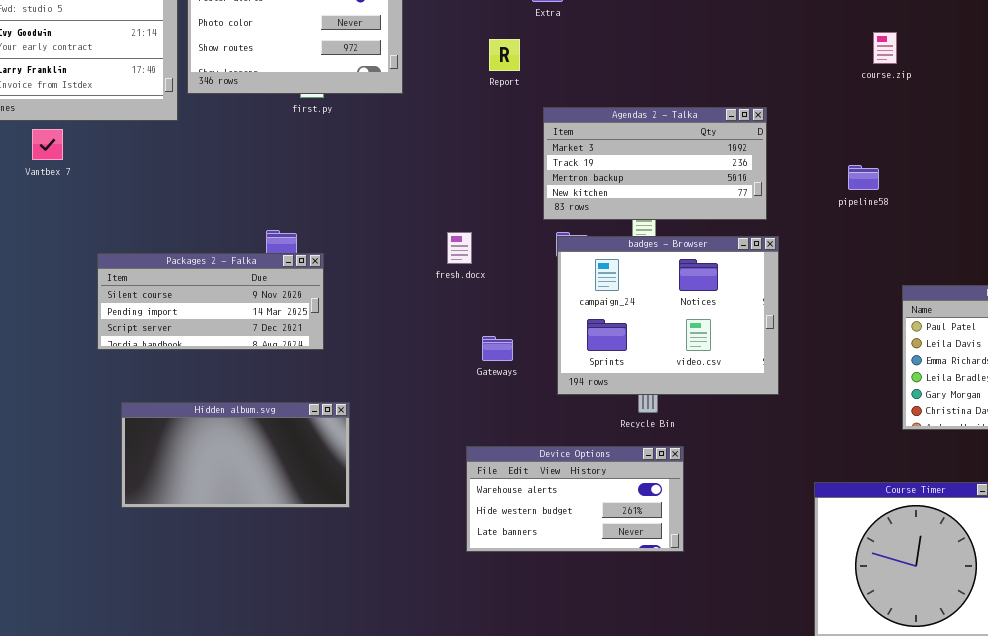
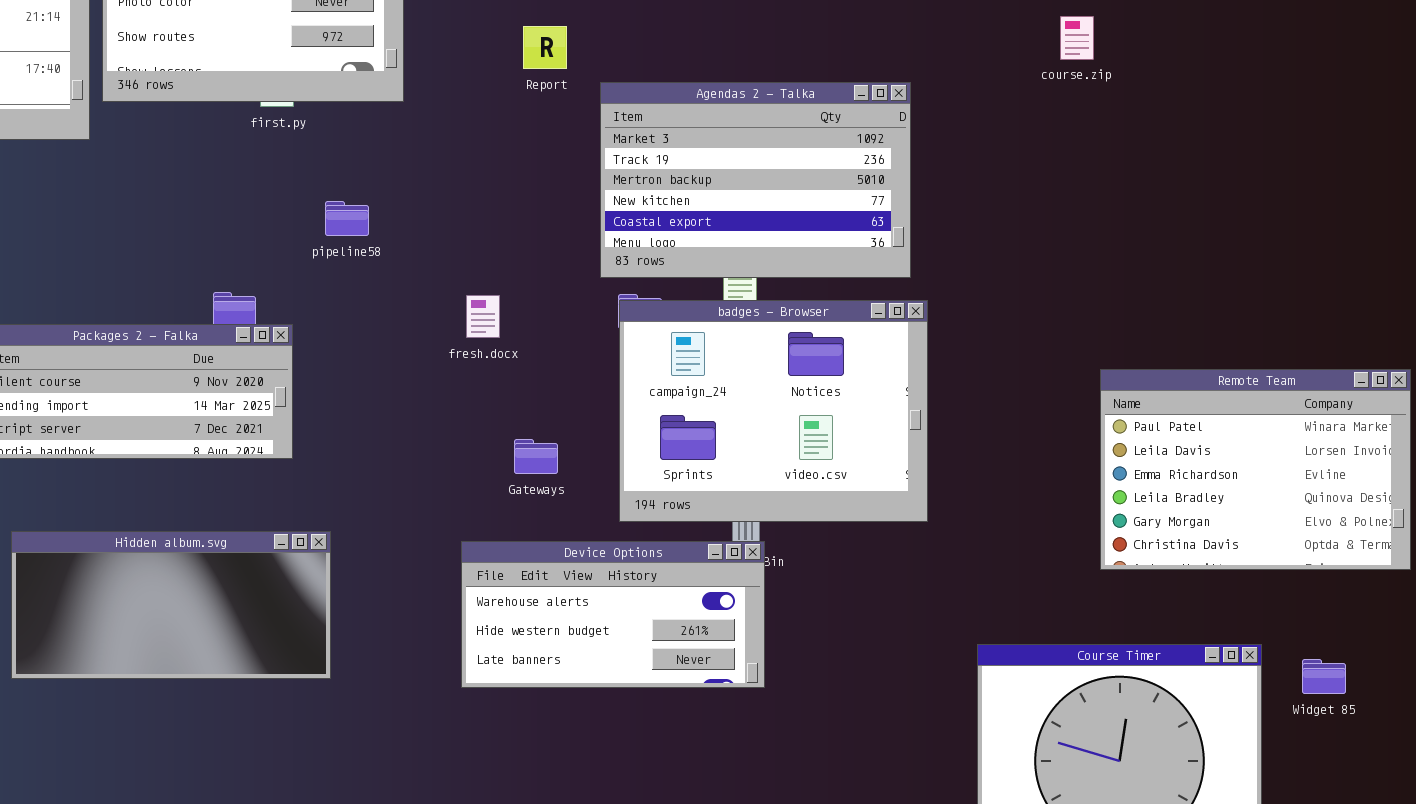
Agendas 2 - Talka: [543,107,767,220] -> [600,82,911,278], resized
pipeline58: [848,165,879,190] -> [325,201,369,236], moved
Device Options: [466,446,684,552] -> [461,541,765,688], moved

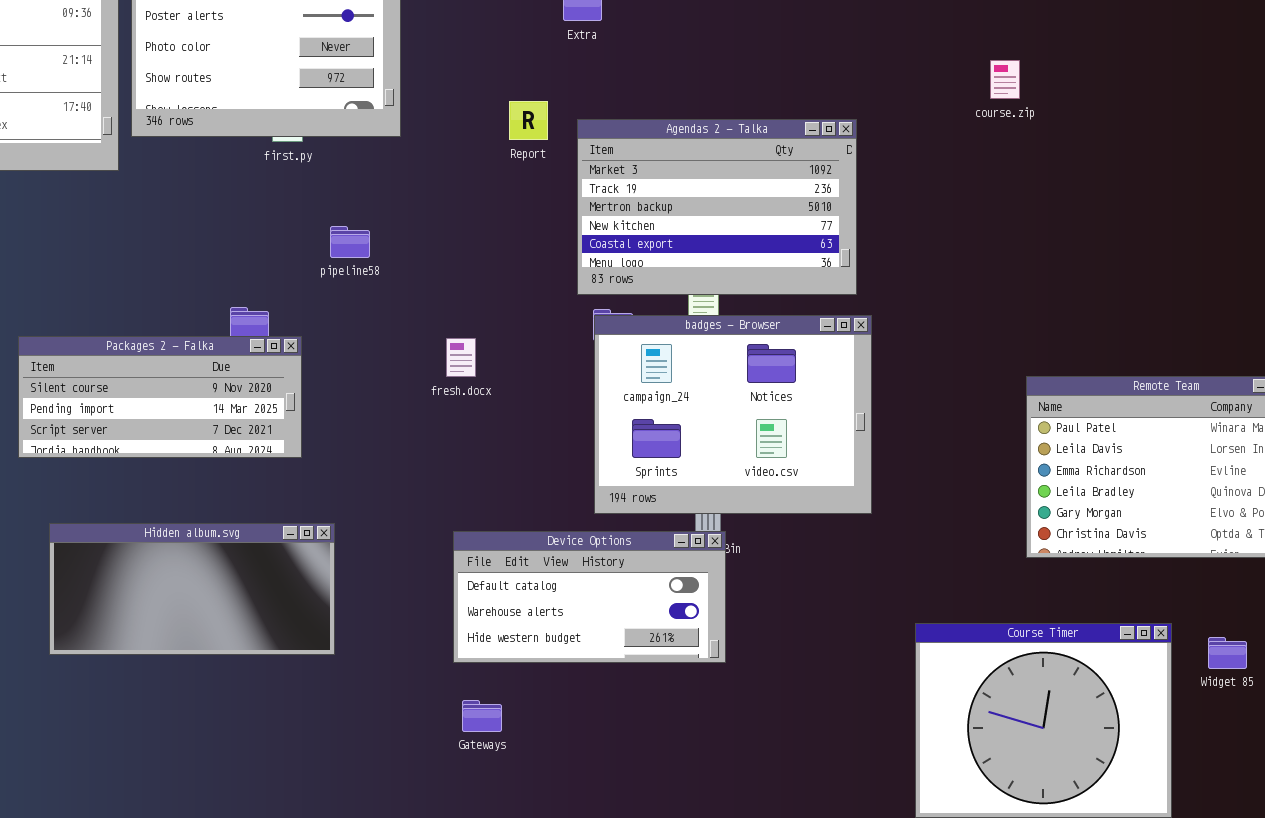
Report: [523,26,567,69] -> [509,101,548,140], moved
fresh.docx: [466,295,500,338] -> [446,338,476,377], moved
Gateways: [514,439,558,474] -> [462,700,502,732], moved
Device Options: [461,541,765,688] -> [453,531,726,663], scrolled up 1 row

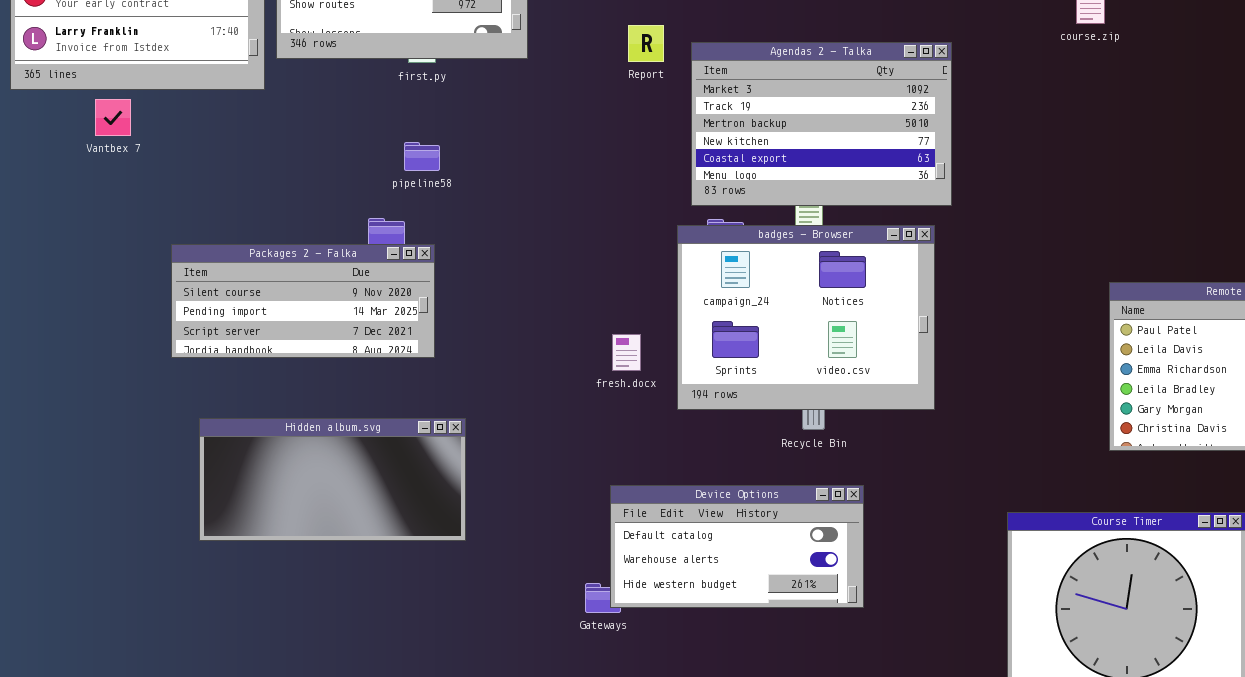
pipeline58: [330,226,370,258] -> [404,142,440,171], moved
badges - Browser: [594,315,872,514] -> [677,225,935,410], moved
fresh.docx: [446,338,476,377] -> [612,334,641,371], moved
Device Options: [453,531,726,663] -> [610,485,864,608], moved

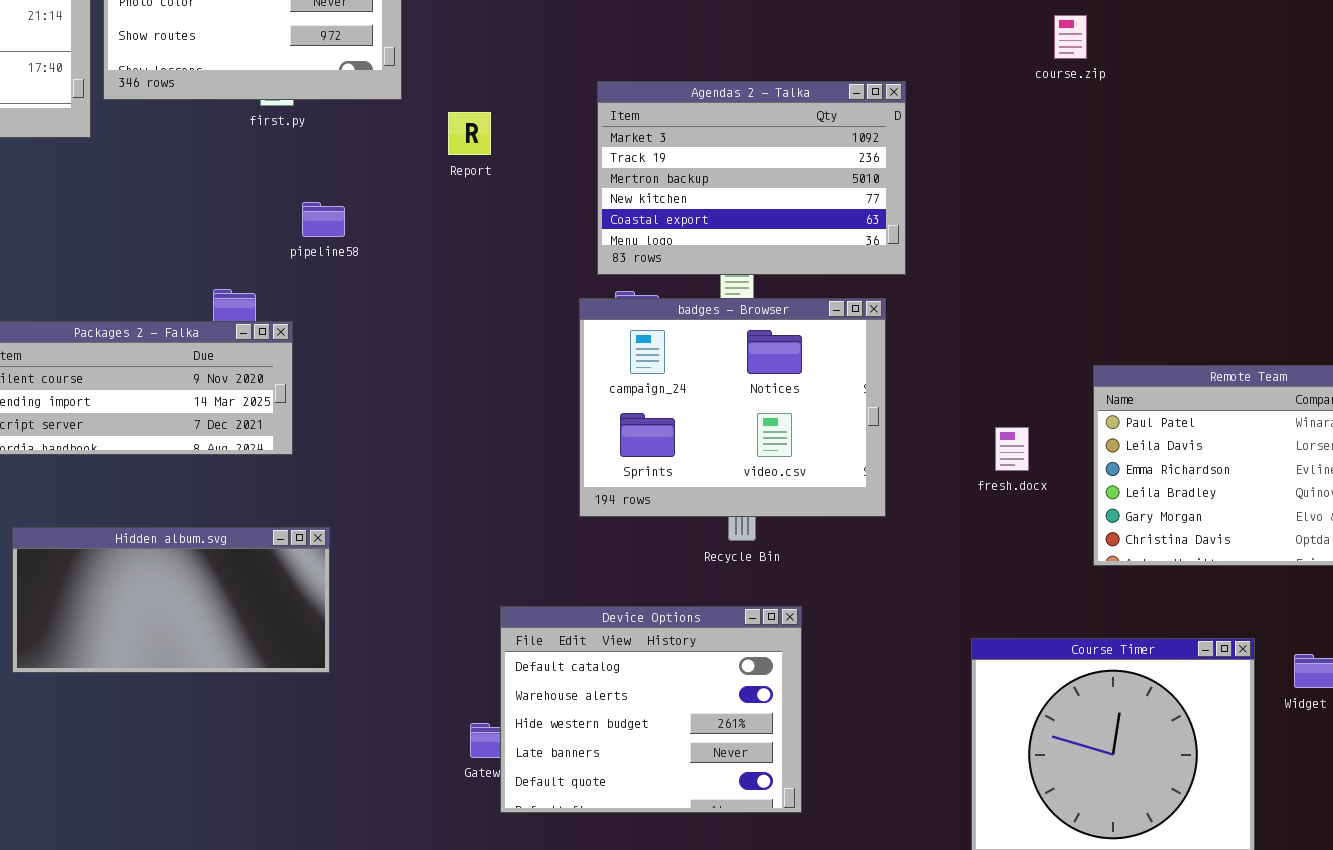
Report: [628,25,664,62] -> [448,112,491,155], moved
pipeline58: [404,142,440,171] -> [302,202,345,237], moved
fresh.docx: [612,334,641,371] -> [995,427,1029,471], moved
Device Options: [610,485,864,608] -> [500,606,802,813], resized

